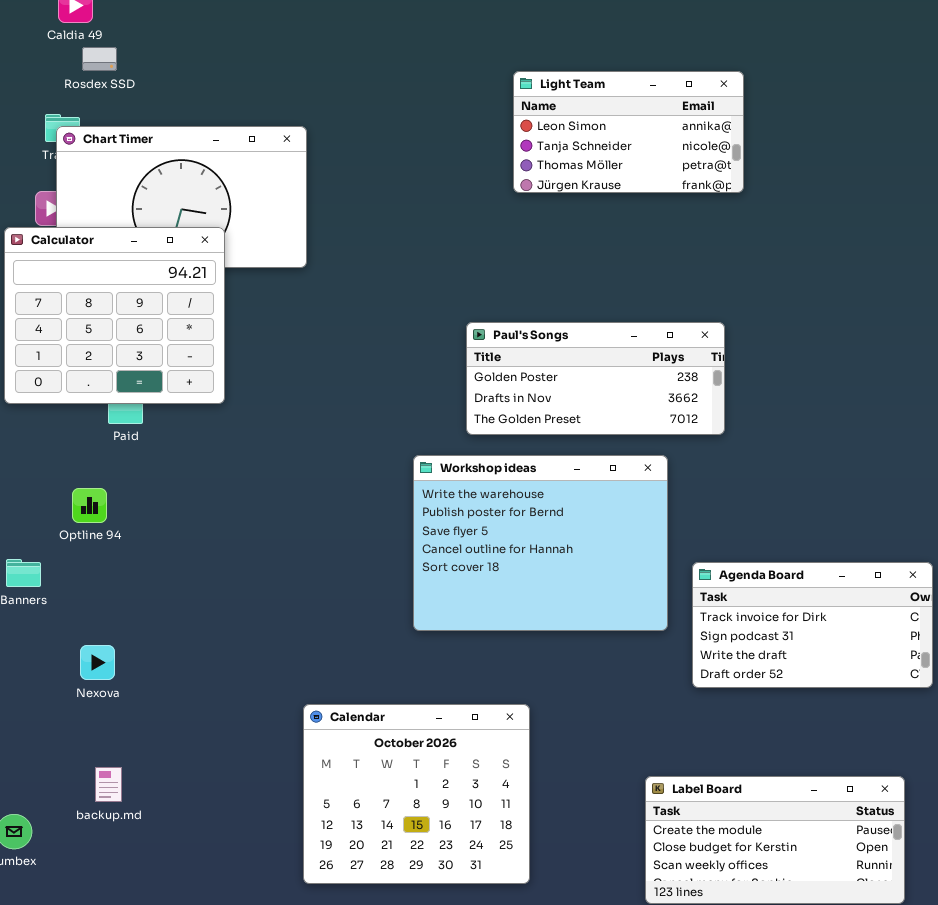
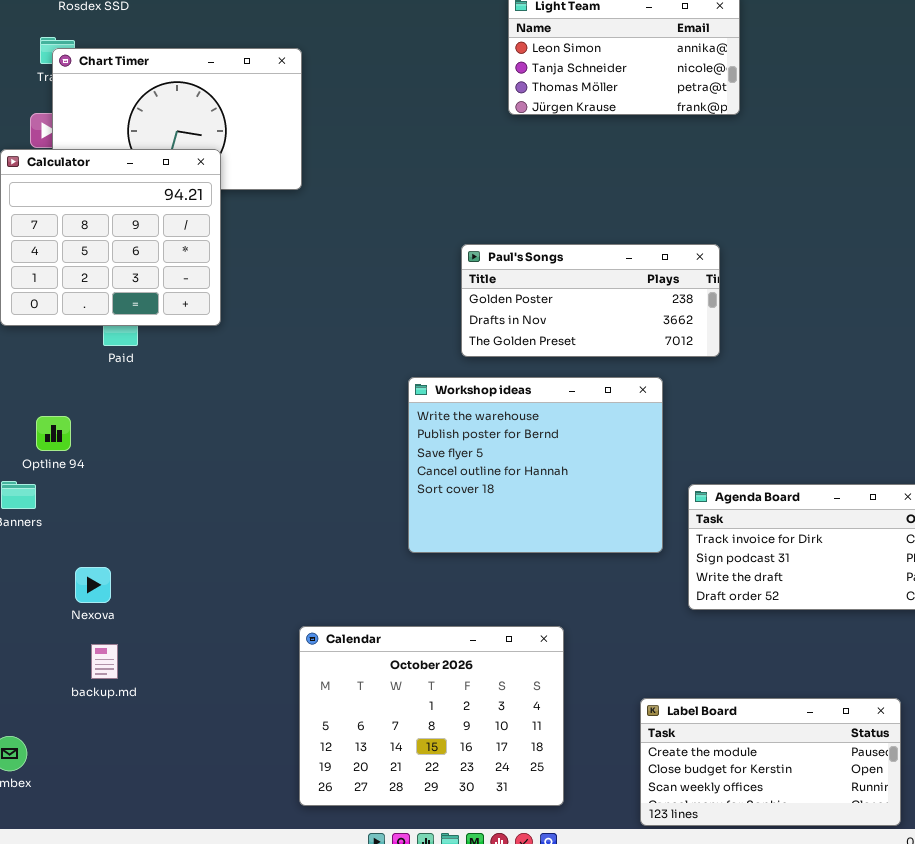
Optline 94: [72,488,107,523] -> [36,416,71,451], moved
Calendar: [303,704,530,884] -> [299,626,564,806], resized
backup.md: [95,767,122,802] -> [91,644,118,679], moved

